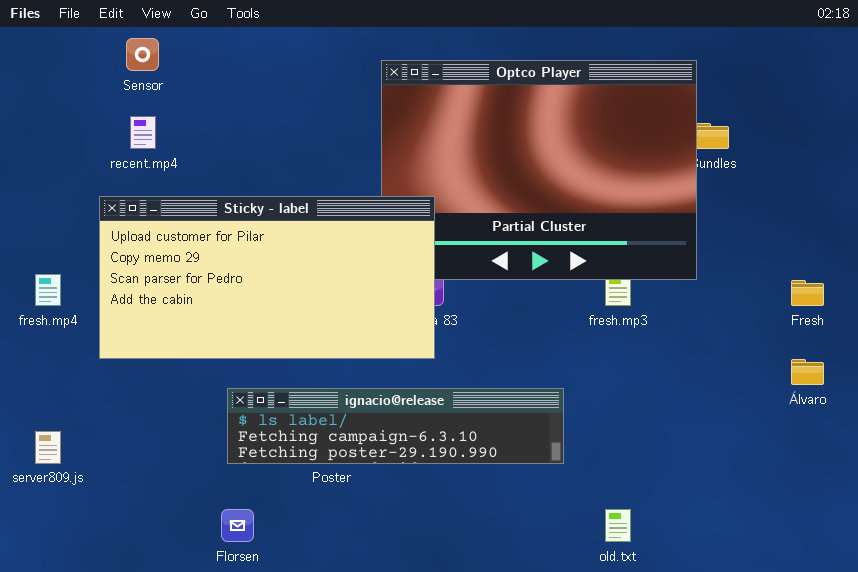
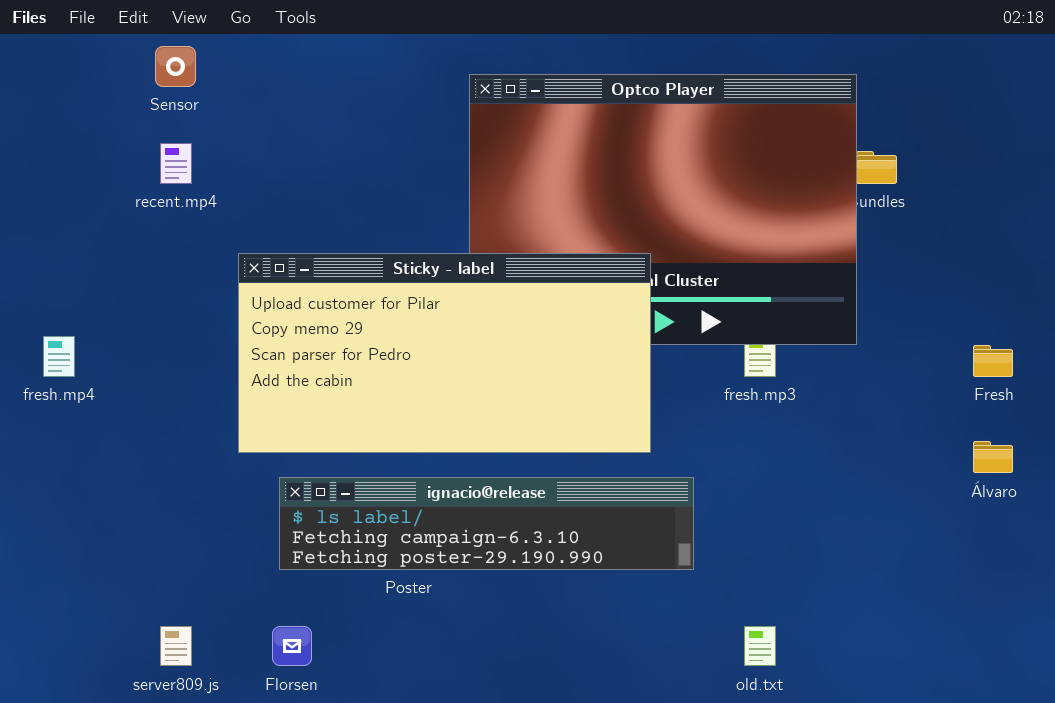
Sticky - label: [99,196,435,359] -> [238,253,651,453], moved
server809.js: [35,431,61,464] -> [160,626,192,666], moved

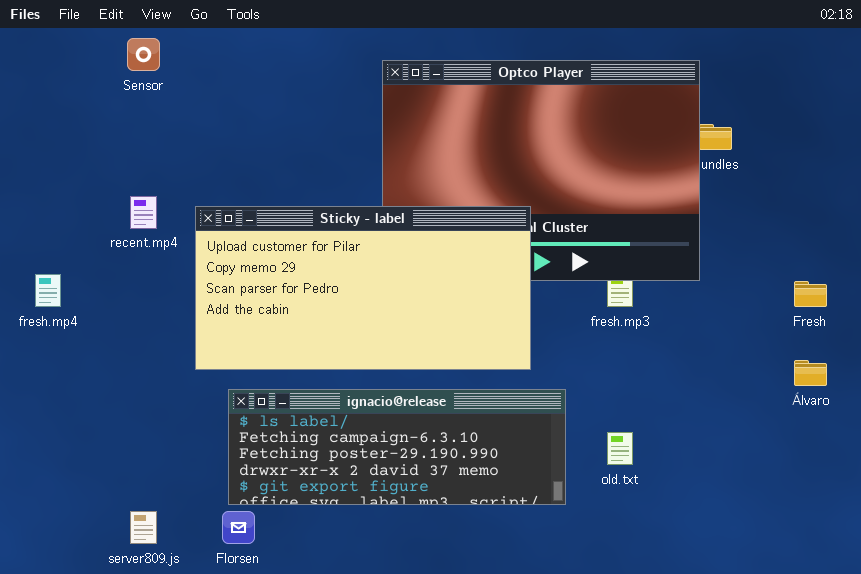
recent.mp4: [160,143,192,184] -> [130,196,157,229], moved
ignacio@release: [279,477,694,570] -> [228,389,566,505], resized
old.txt: [744,626,776,666] -> [607,432,633,465], moved

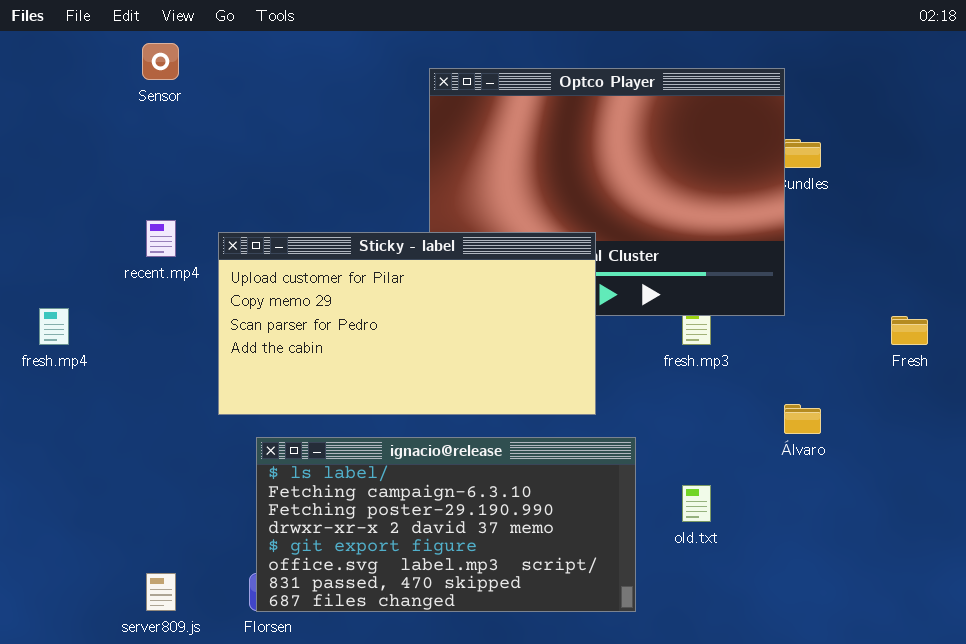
Álvaro: [794,360,827,386] -> [784,404,821,434], moved
ignacio@release: [228,389,566,505] -> [256,437,636,612], resized

